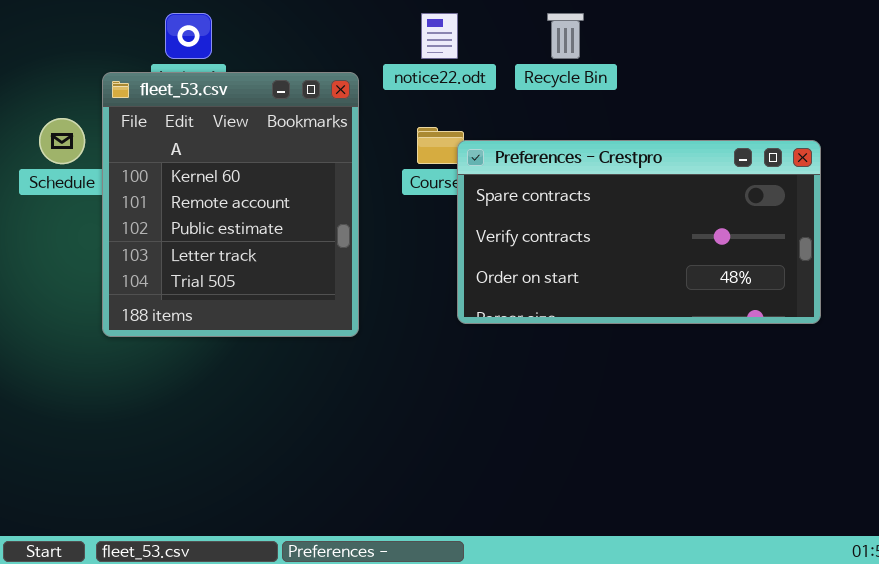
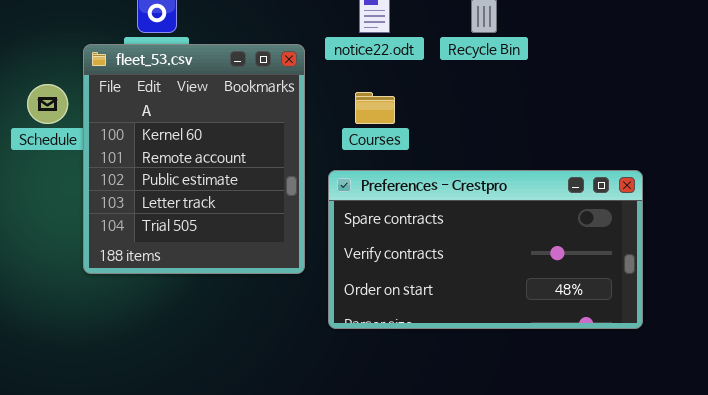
Preferences - Crestpro: [457,140,821,324] -> [328,170,643,329], moved

